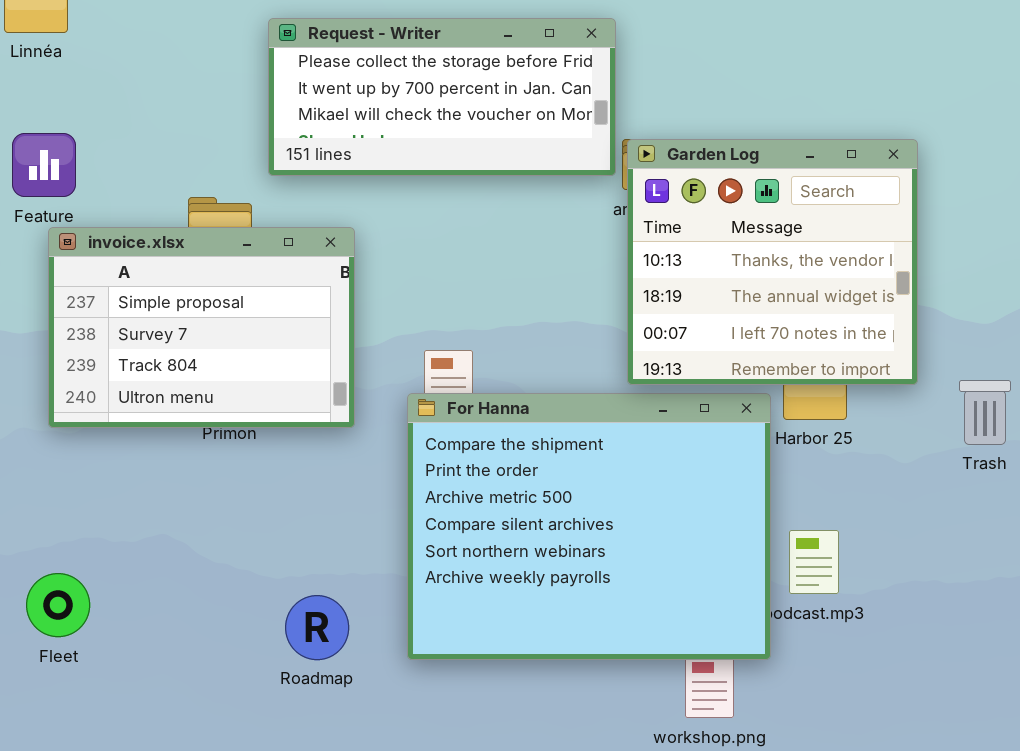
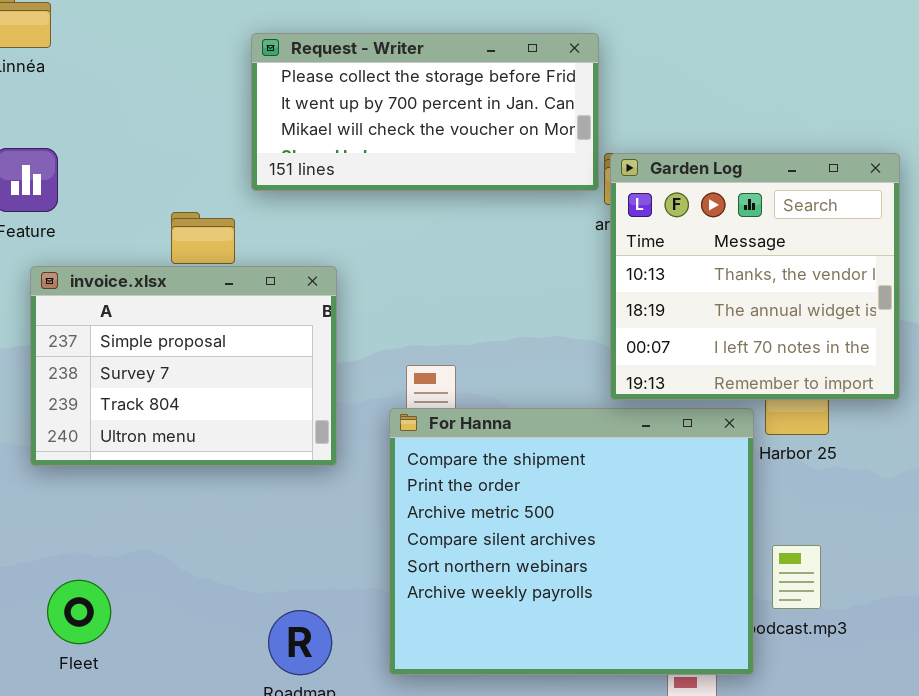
invoice.xlsx: [48,227,355,428] -> [30,266,337,466], moved
Fleet: [26,573,90,637] -> [47,580,111,644], moved

